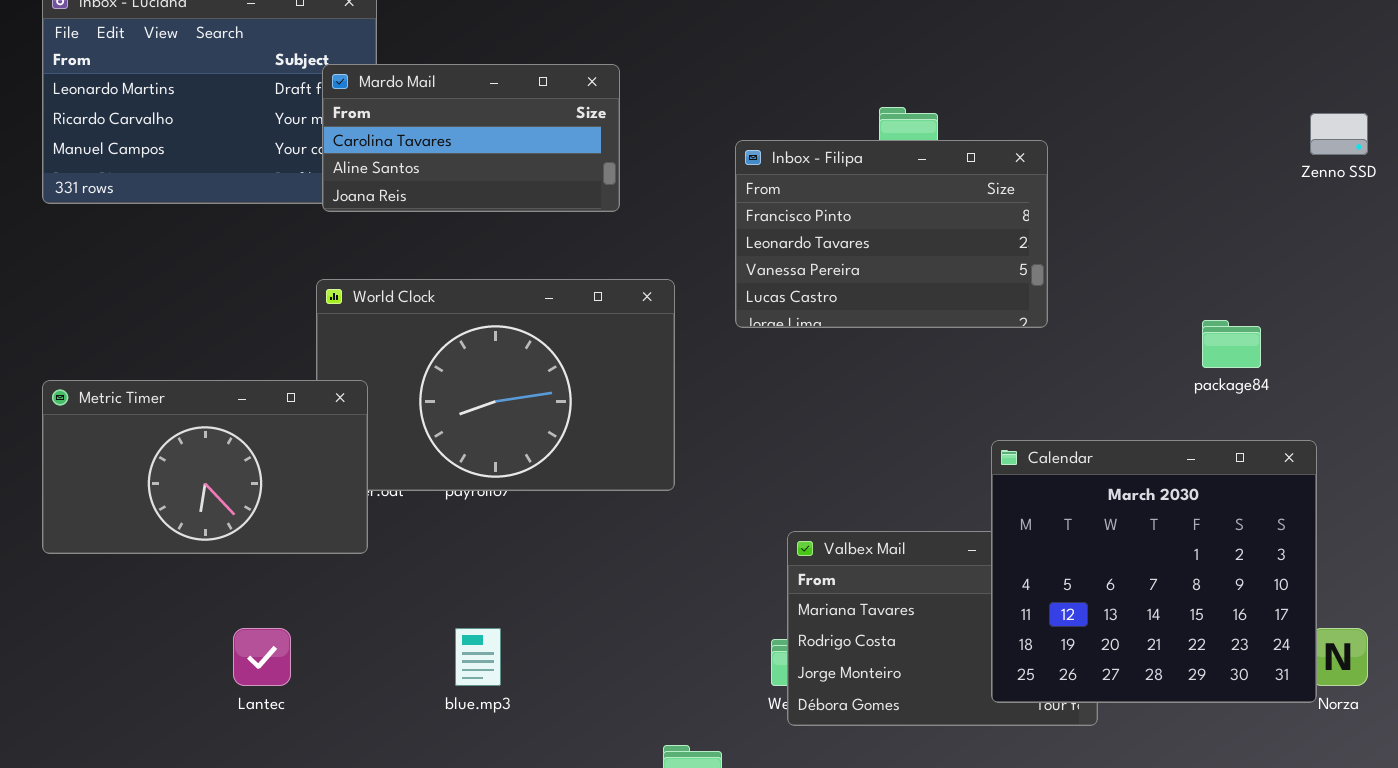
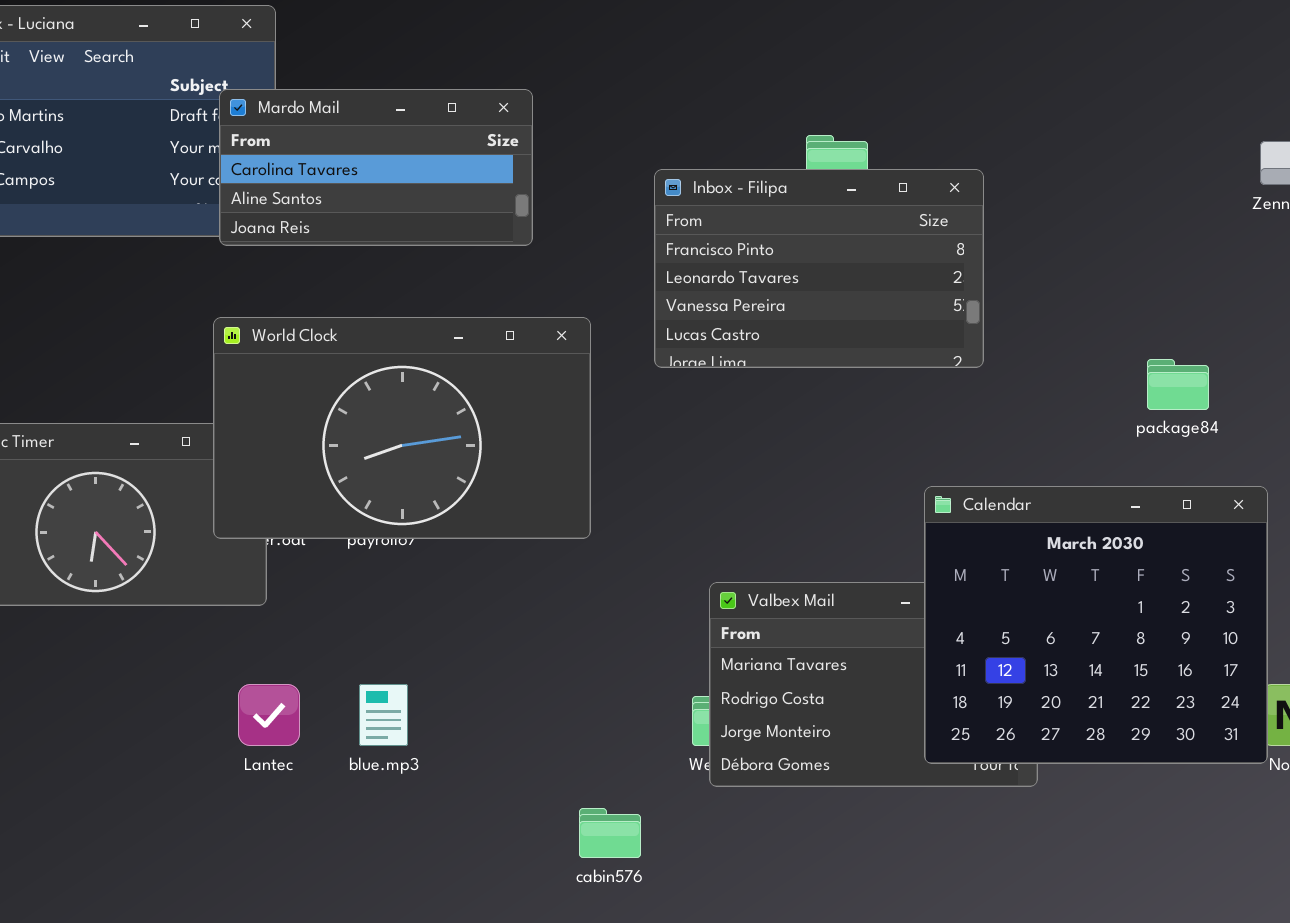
World Clock: [316,279,675,491] -> [213,317,591,539], raised
Lantec: [233,628,291,686] -> [238,684,300,746], moved

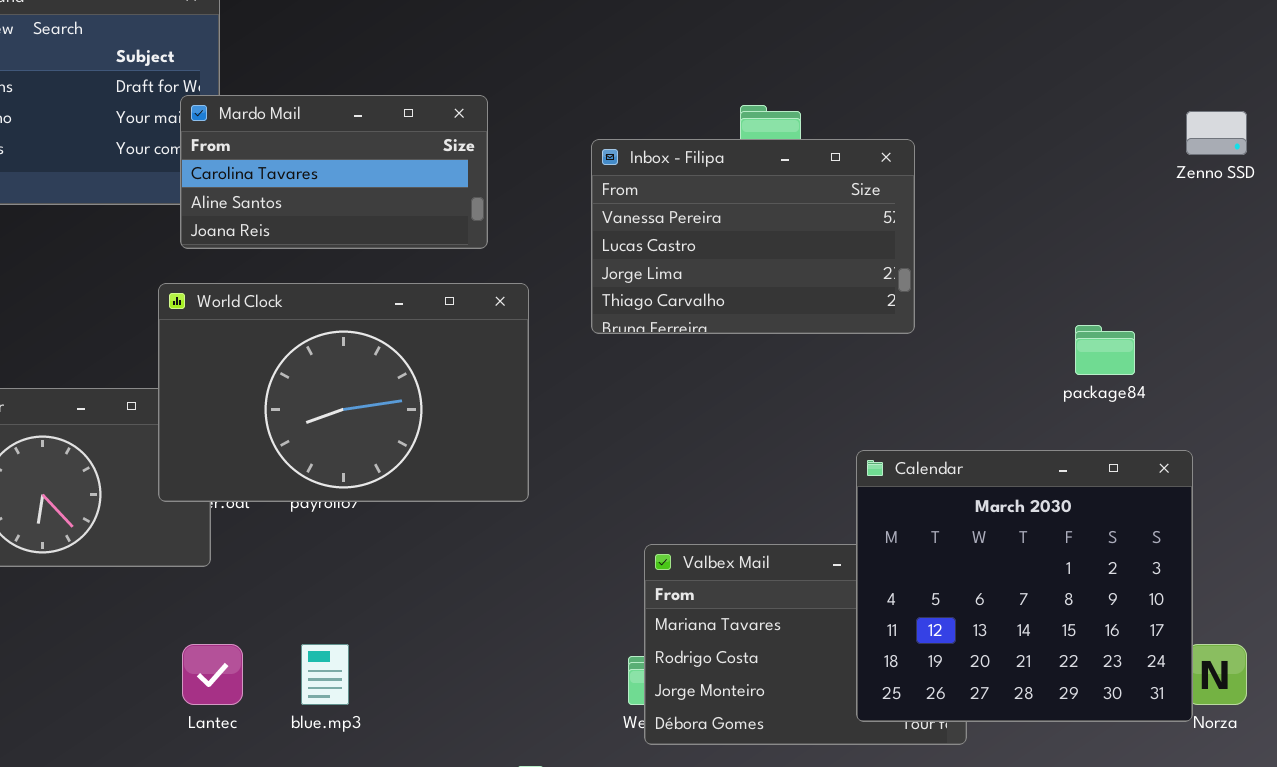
Mardo Mail: [219,89,533,246] -> [180,95,488,249], moved
Inbox - Filipa: [654,169,984,368] -> [591,139,915,334], scrolled down 2 rows

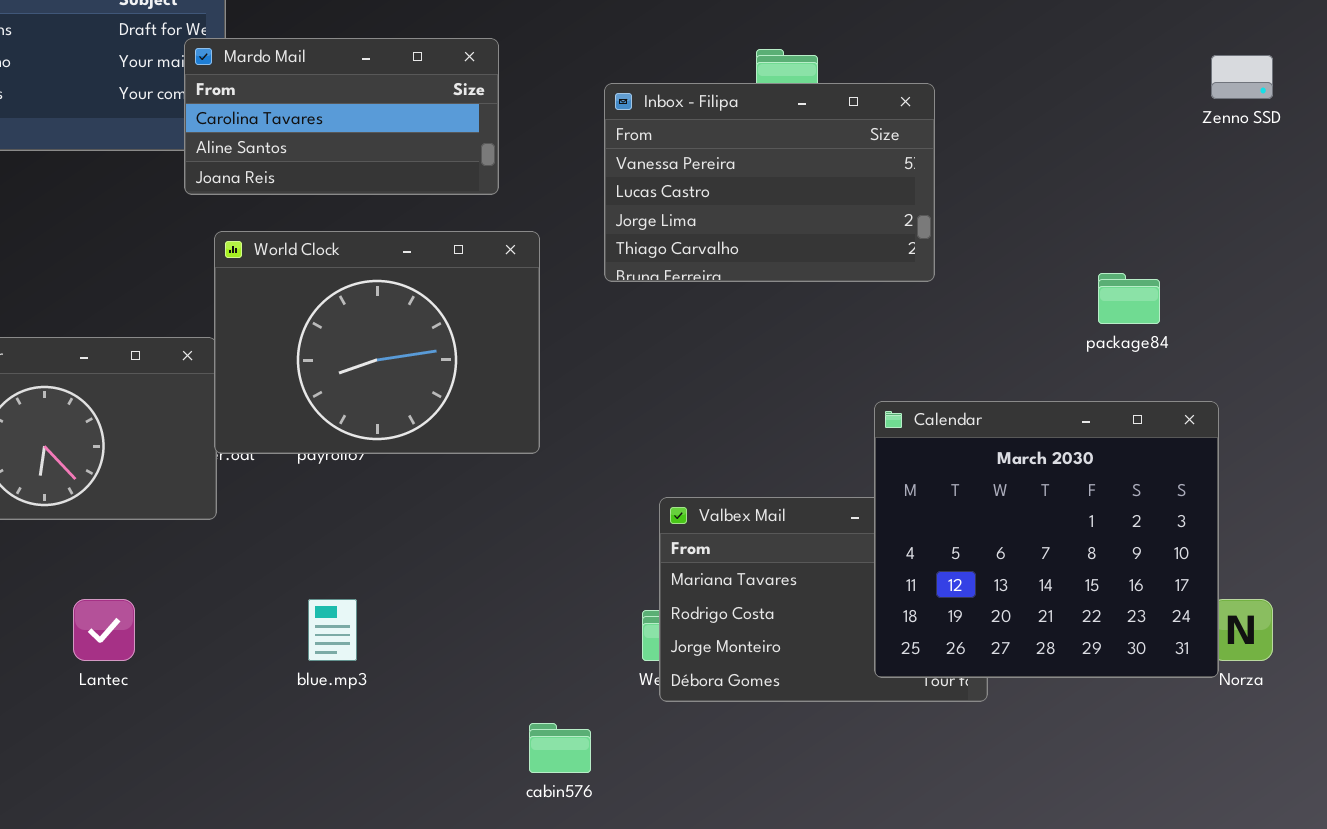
World Clock: [158,283,529,502] -> [214,231,540,454], resized
Lantec: [182,644,243,705] -> [73,599,135,661], moved

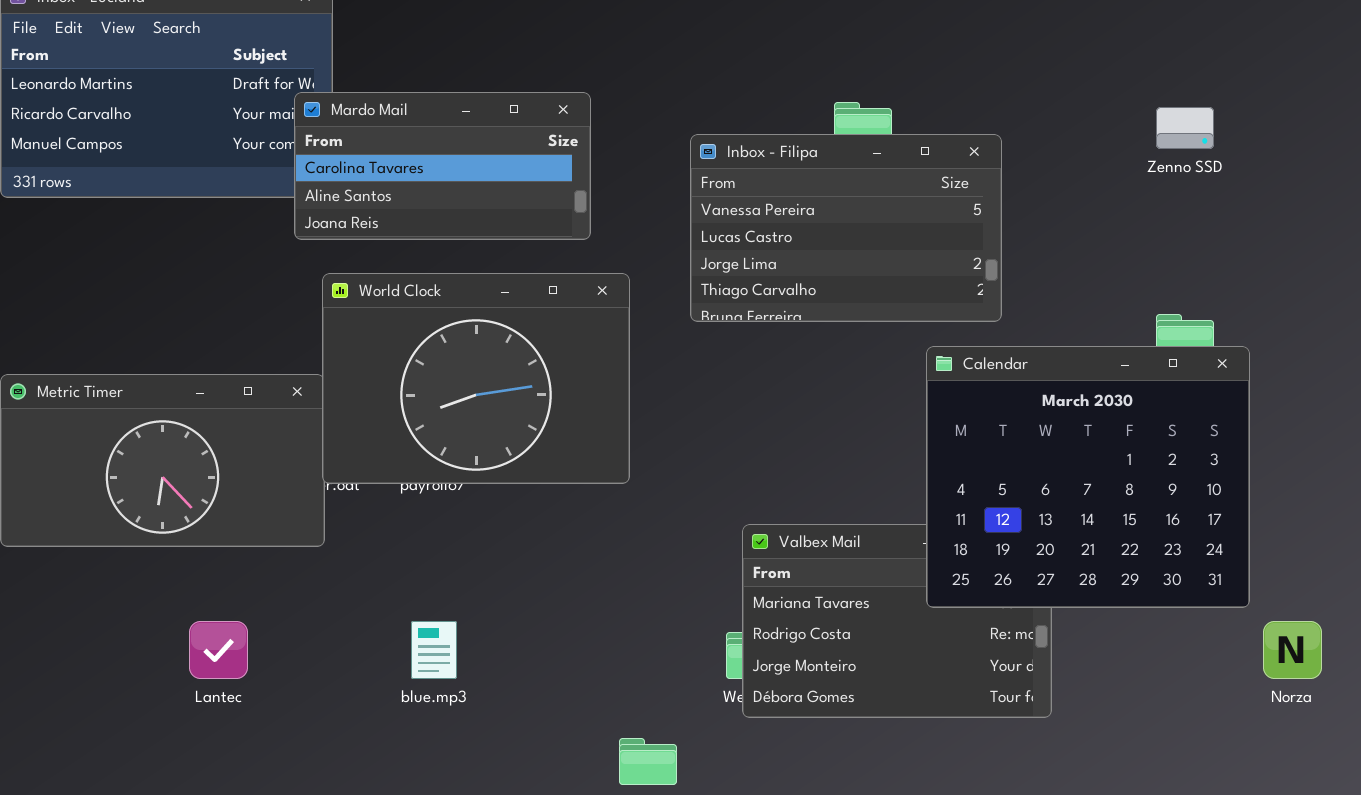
Zenno SSD: [1211,55,1273,99] -> [1156,107,1214,149], moved
Calendar: [874,401,1219,678] -> [926,346,1250,608], moved

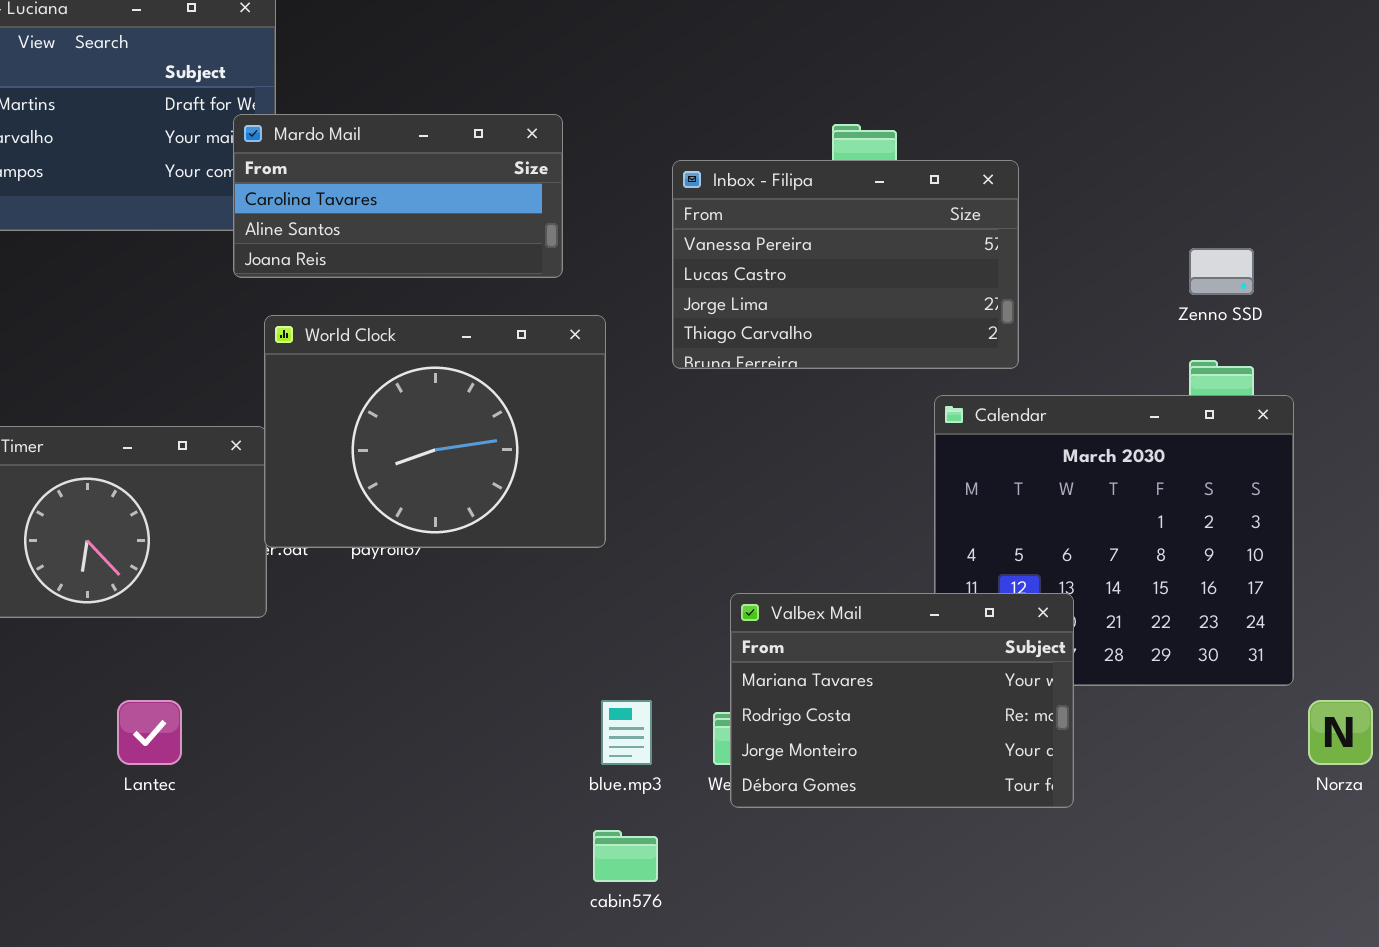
Zenno SSD: [1156,107,1214,149] -> [1189,248,1254,295], moved
Valbex Mail: [742,524,1052,718] -> [730,593,1074,808], raised
blue.mp3: [411,621,457,679] -> [601,700,652,765], moved

